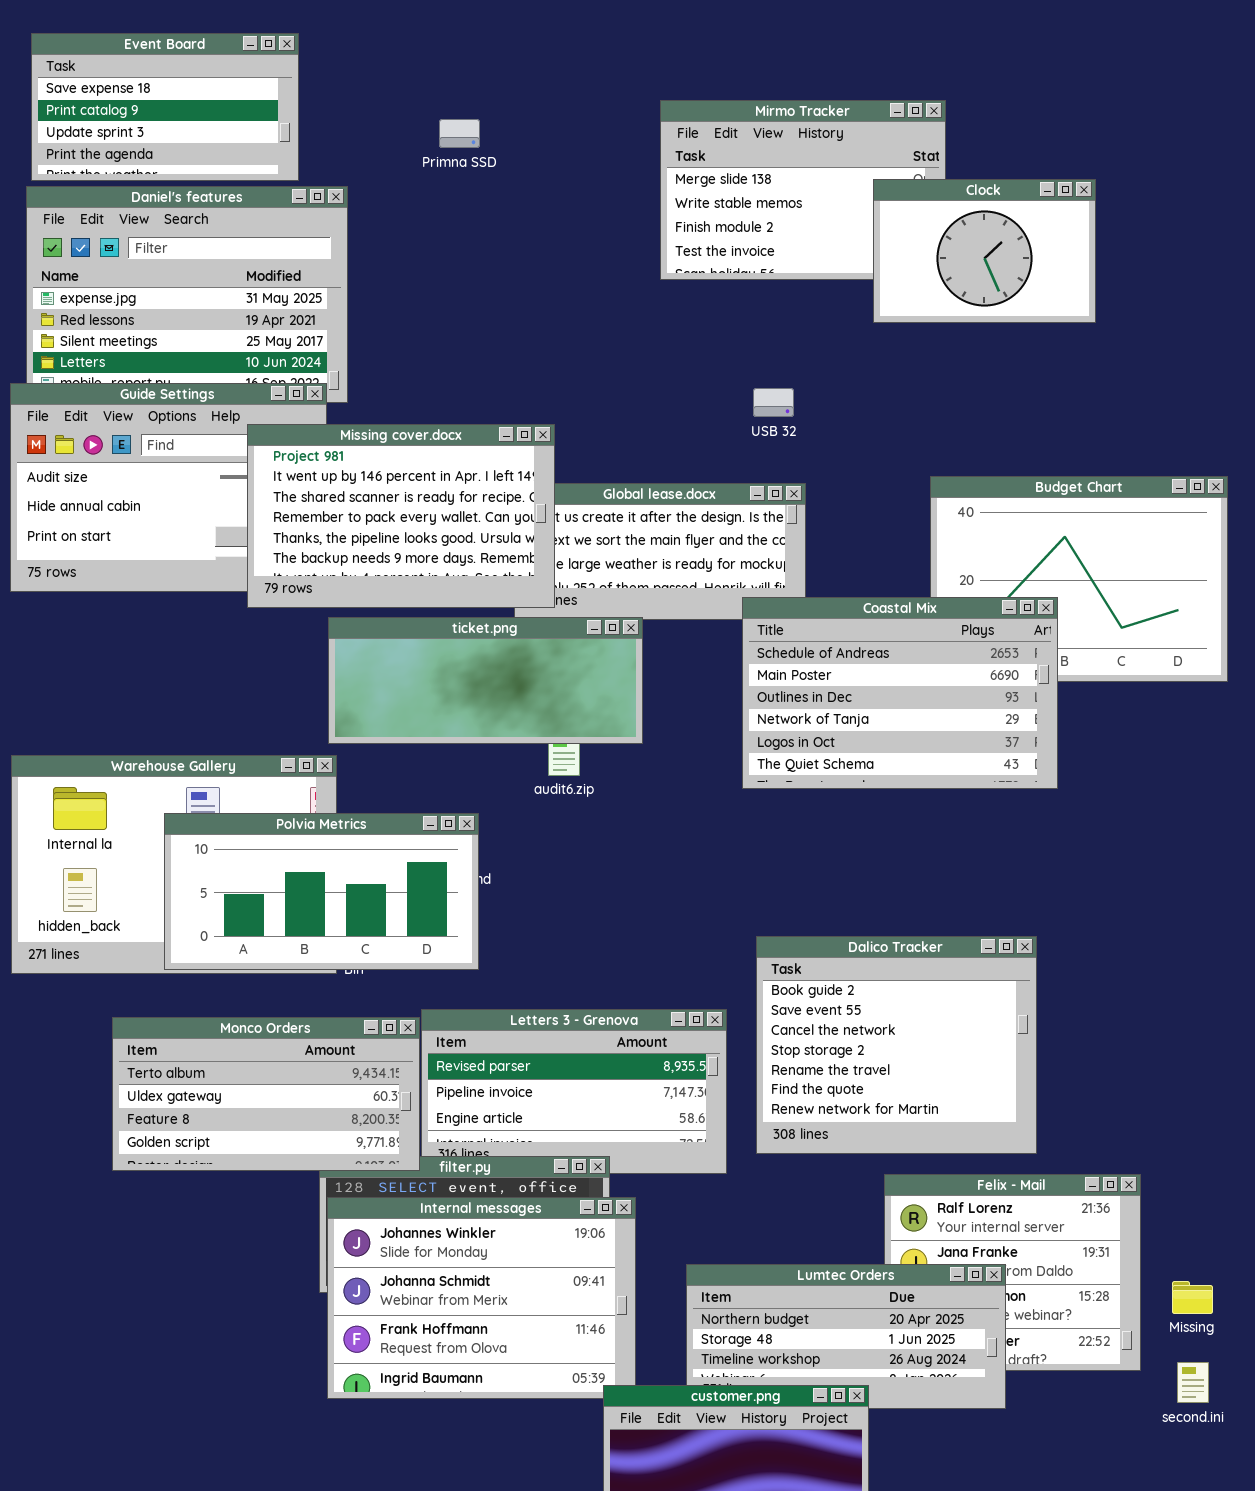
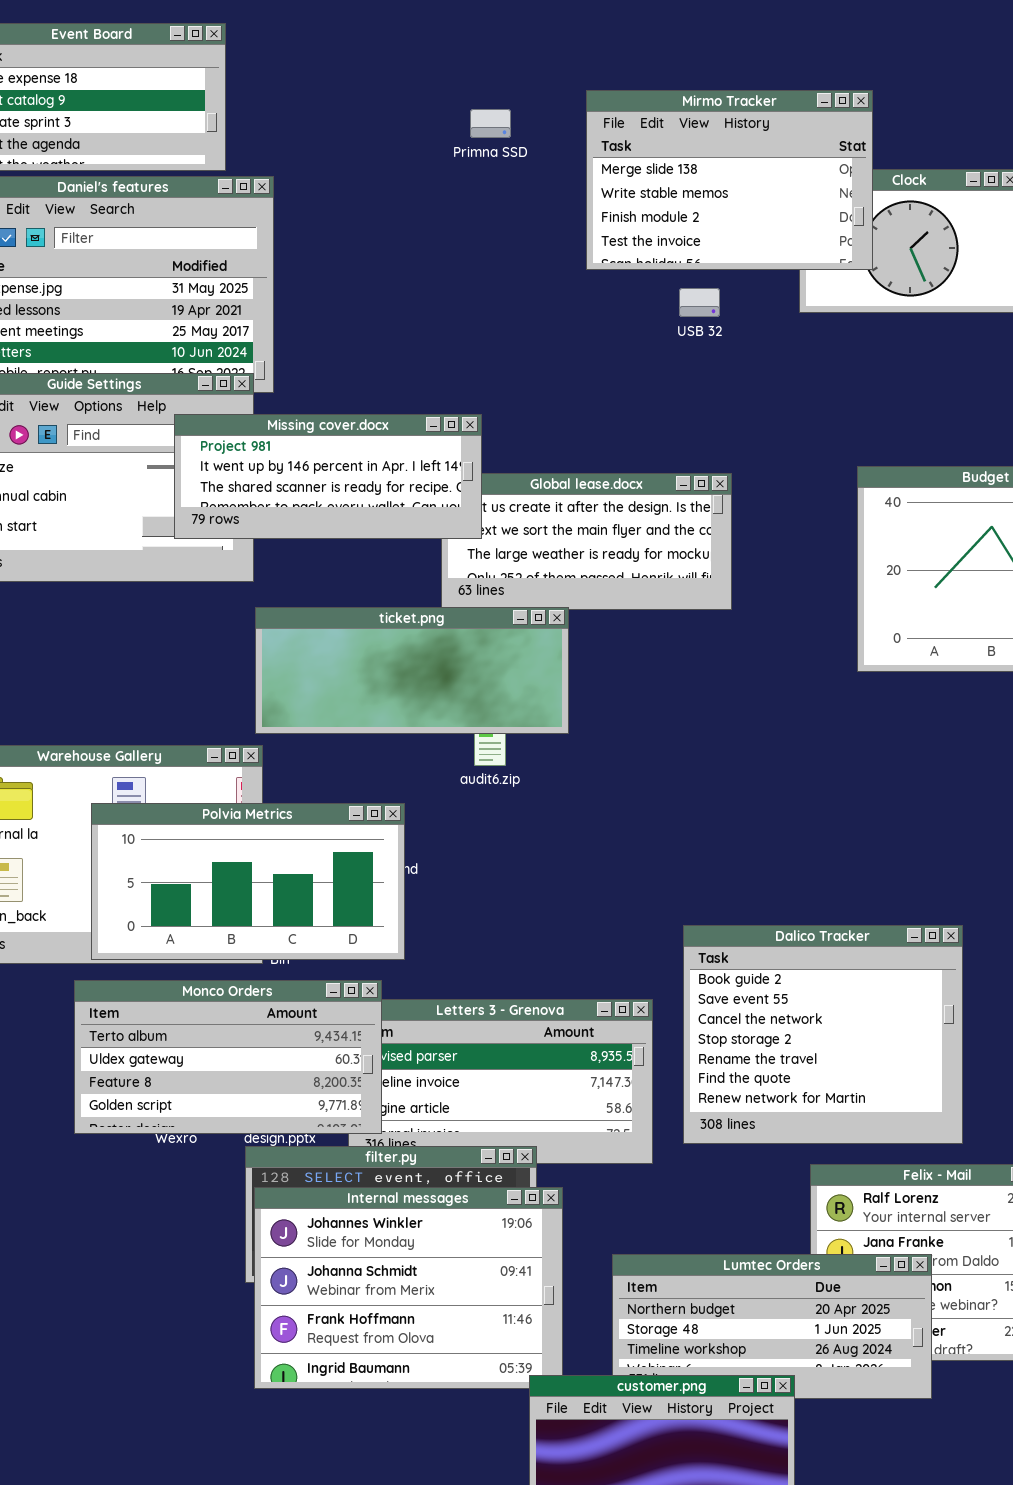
Mirmo Tracker: [660,100,946,280] -> [586,90,873,270], raised
Primna SSD: [439,119,480,148] -> [470,109,511,138], moved
USB 32: [753,388,794,417] -> [679,288,720,317], moved
Missing cover.docx: [247,424,555,608] -> [174,414,482,539], resized
Coastal Mix: [742,597,1058,789] -> none, closed
Monco Orders: [112,1017,420,1171] -> [74,980,382,1134], moved

